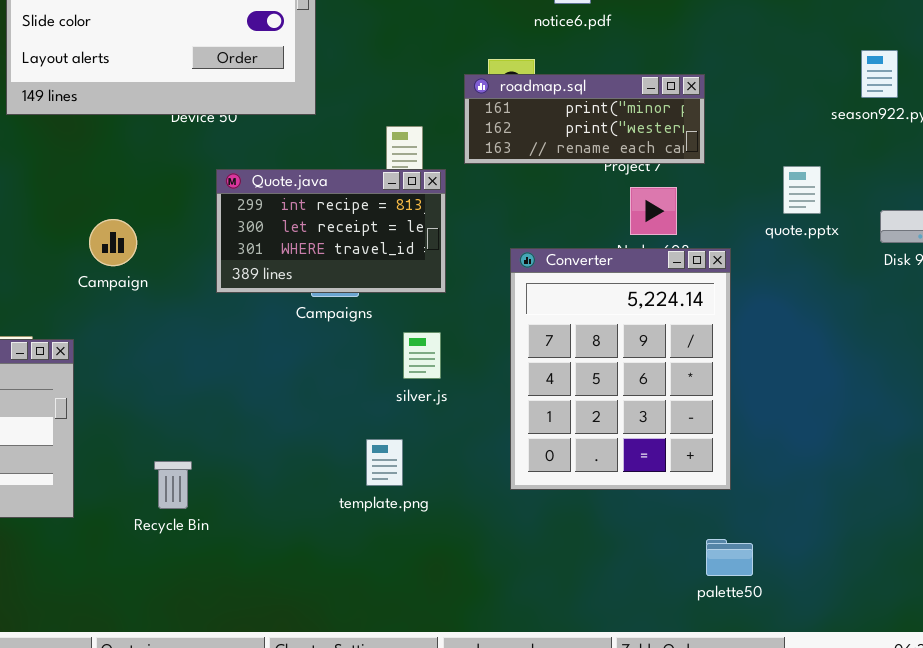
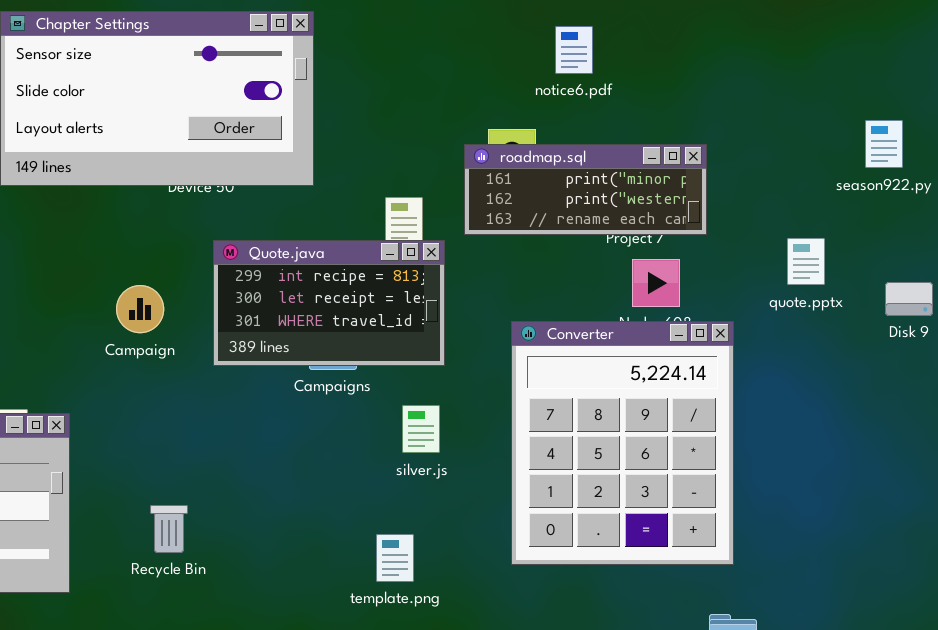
Campaign: [89,219,137,266] -> [116,285,164,333], moved
template.png: [366,439,403,486] -> [376,534,414,582], moved
Recycle Bin: [154,461,192,509] -> [150,505,188,553], moved

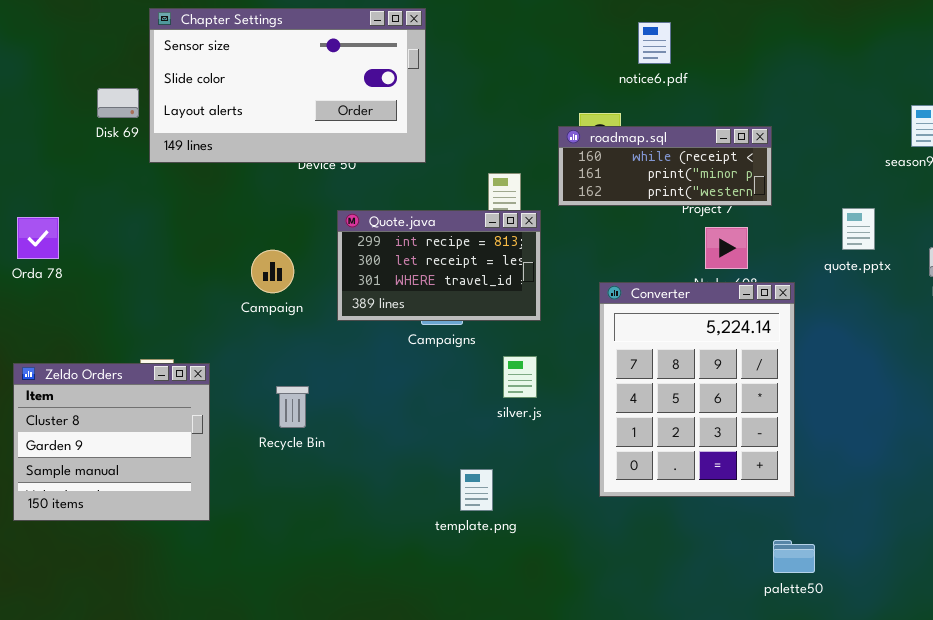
roadmap.sql: [464,144,707,235] -> [558,126,772,206], scrolled up 1 row
Recycle Bin: [150,505,188,553] -> [276,386,309,428], moved
template.png: [376,534,414,582] -> [460,469,493,511], moved

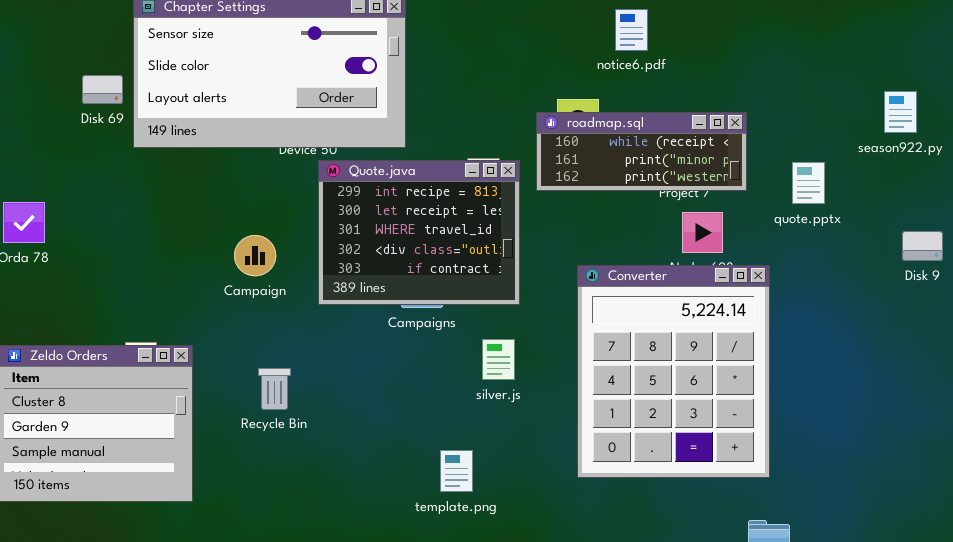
quote.pptx: [842,208,875,250] -> [792,162,825,204], moved
Quote.java: [337,210,541,321] -> [318,160,520,305], resized

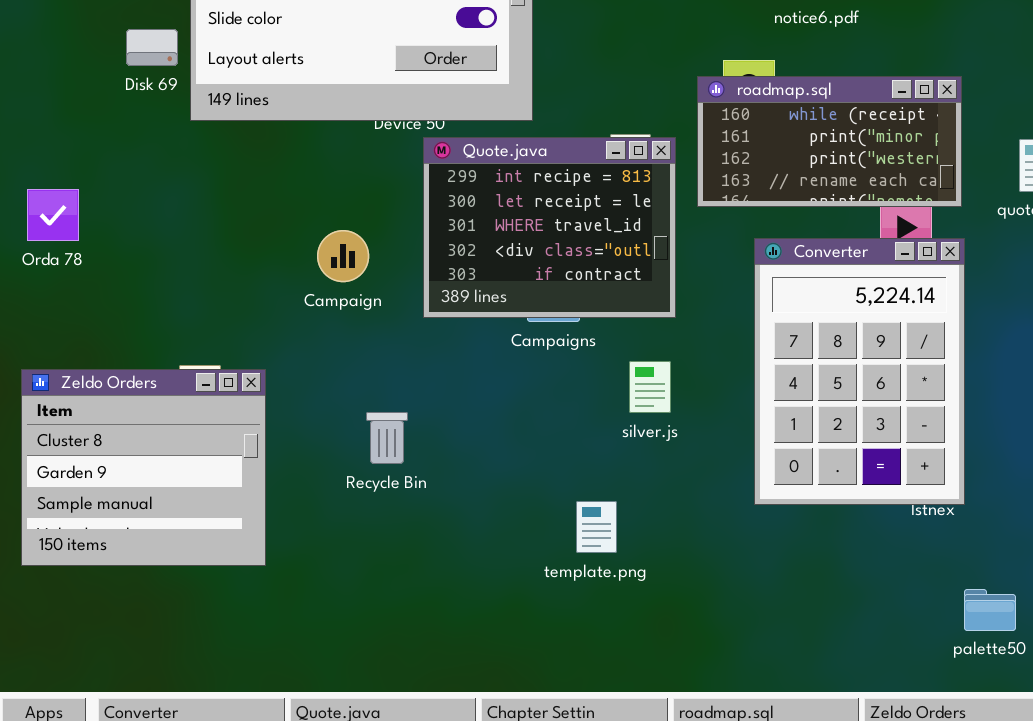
roadmap.sql: [536,112,747,191] -> [697,76,962,207], resized
Converter: [577,265,770,478] -> [754,238,965,505], moved, resized
Recycle Bin: [258,368,291,410] -> [366,412,408,464], moved

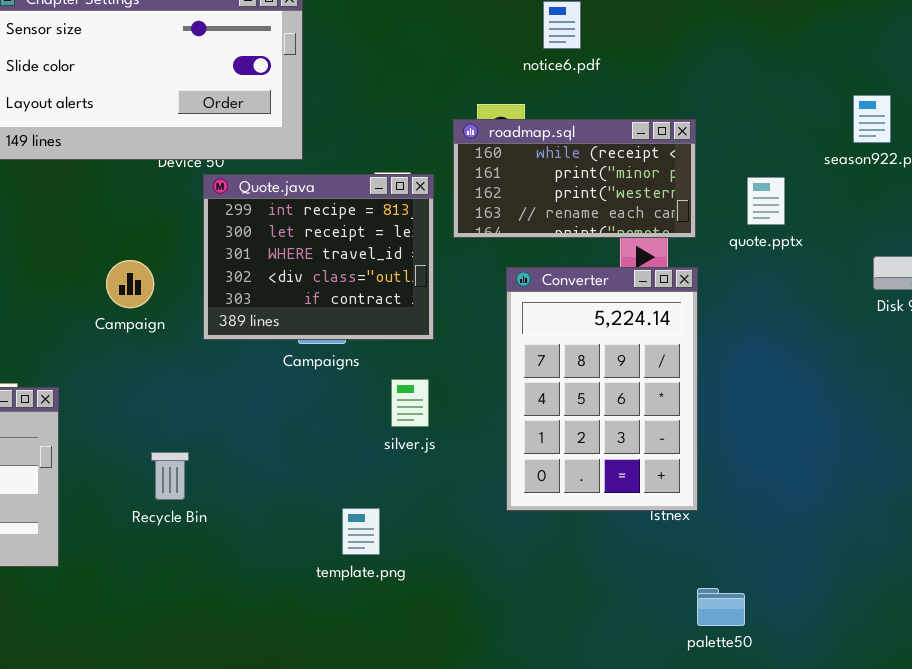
Recycle Bin: [366,412,408,464] -> [151,452,189,500], moved

